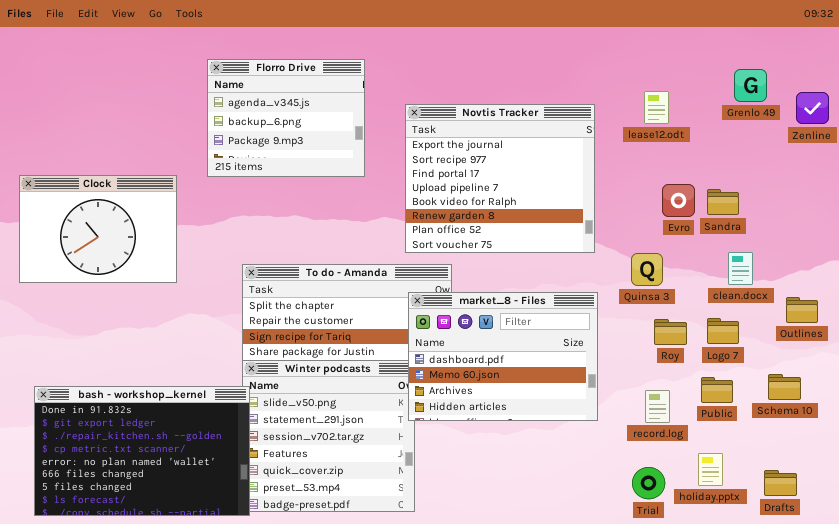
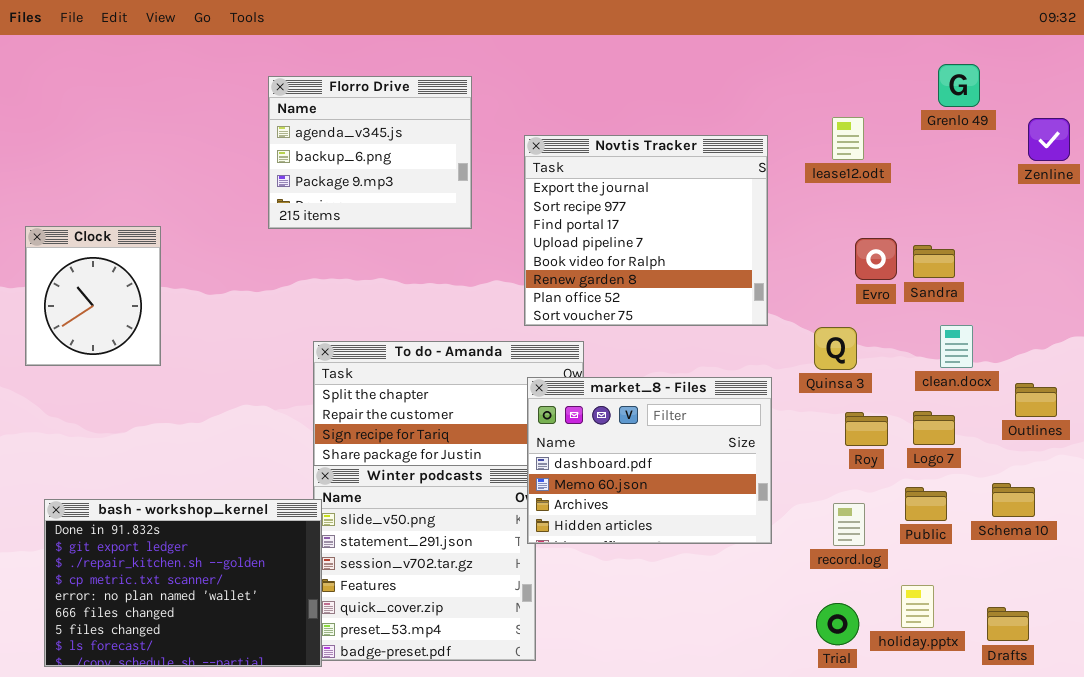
Grenlo 49: [734,69,767,102] -> [938,64,980,107], moved
Clock: [19,175,177,283] -> [25,226,161,366], resized

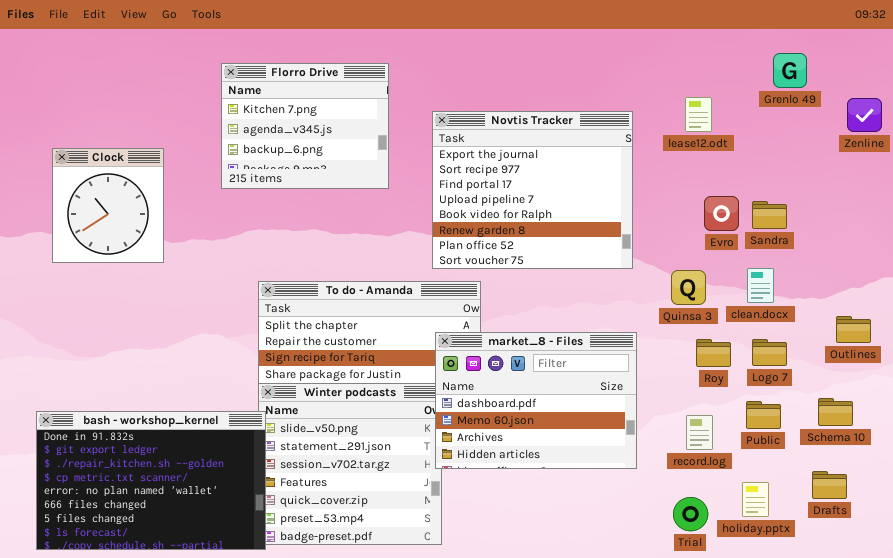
Florro Drive: [268,76,472,229] -> [221,63,389,189], scrolled up 1 row
Clock: [25,226,161,366] -> [52,148,164,263], moved
clean.docx: [940,325,973,368] -> [747,268,774,303], moved
market_8 - Files: [527,377,772,544] -> [435,332,637,469], moved
Drafts: [987,607,1029,641] -> [812,471,847,499], moved

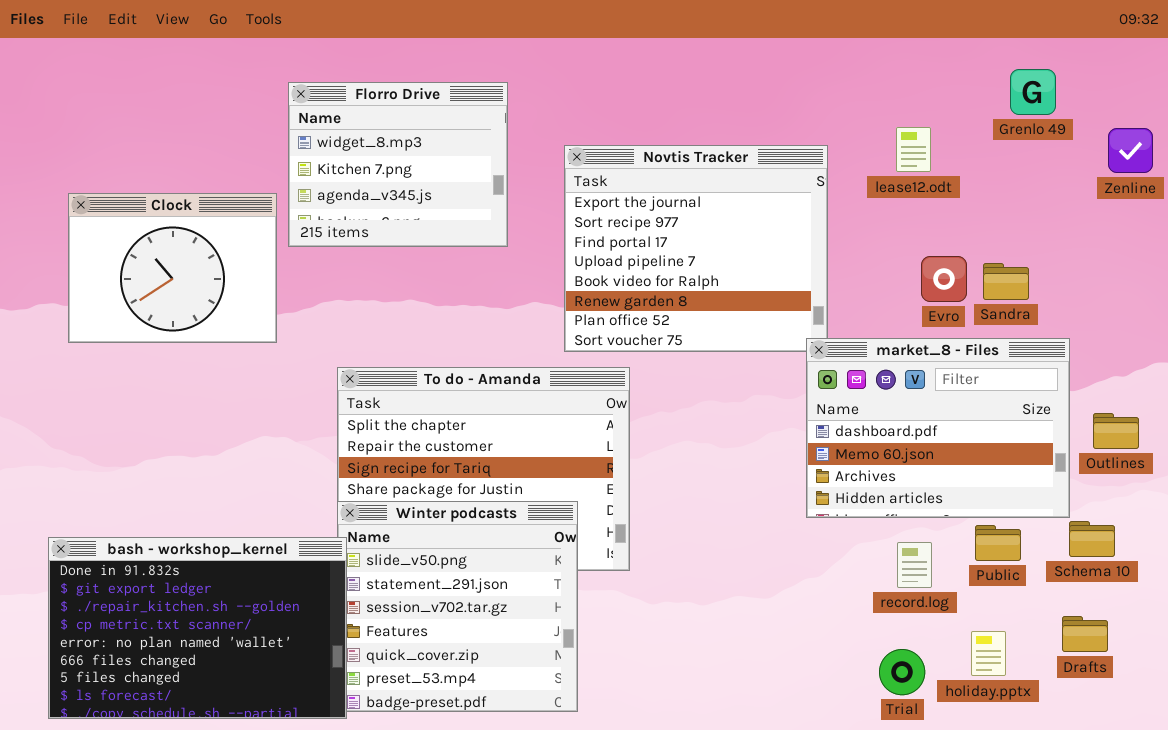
Florro Drive: [221,63,389,189] -> [288,82,508,247], scrolled up 1 row
Clock: [52,148,164,263] -> [68,193,277,343], resized
market_8 - Files: [435,332,637,469] -> [806,338,1070,518], moved

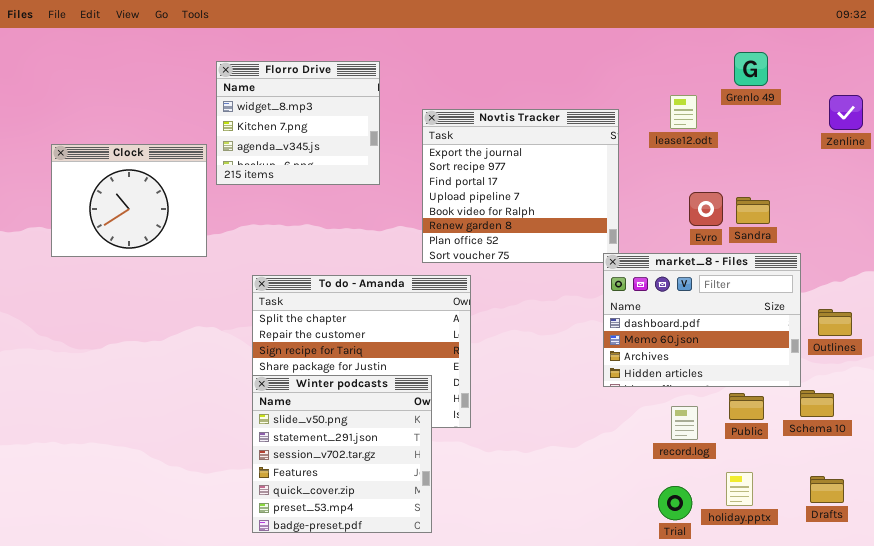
Grenlo 49: [1010,69,1056,115] -> [734,52,768,86], moved
bash - workshop_kernel: [48,537,347,719] -> none, closed
Drafts: [1062,616,1108,652] -> [810,476,844,503], moved

